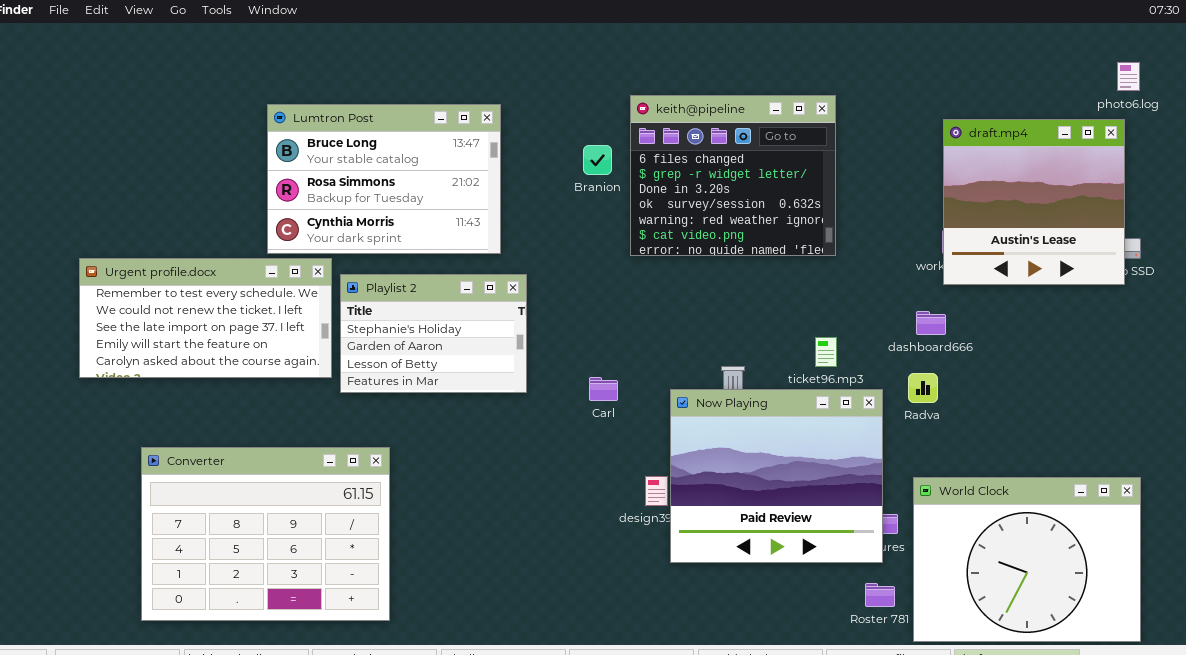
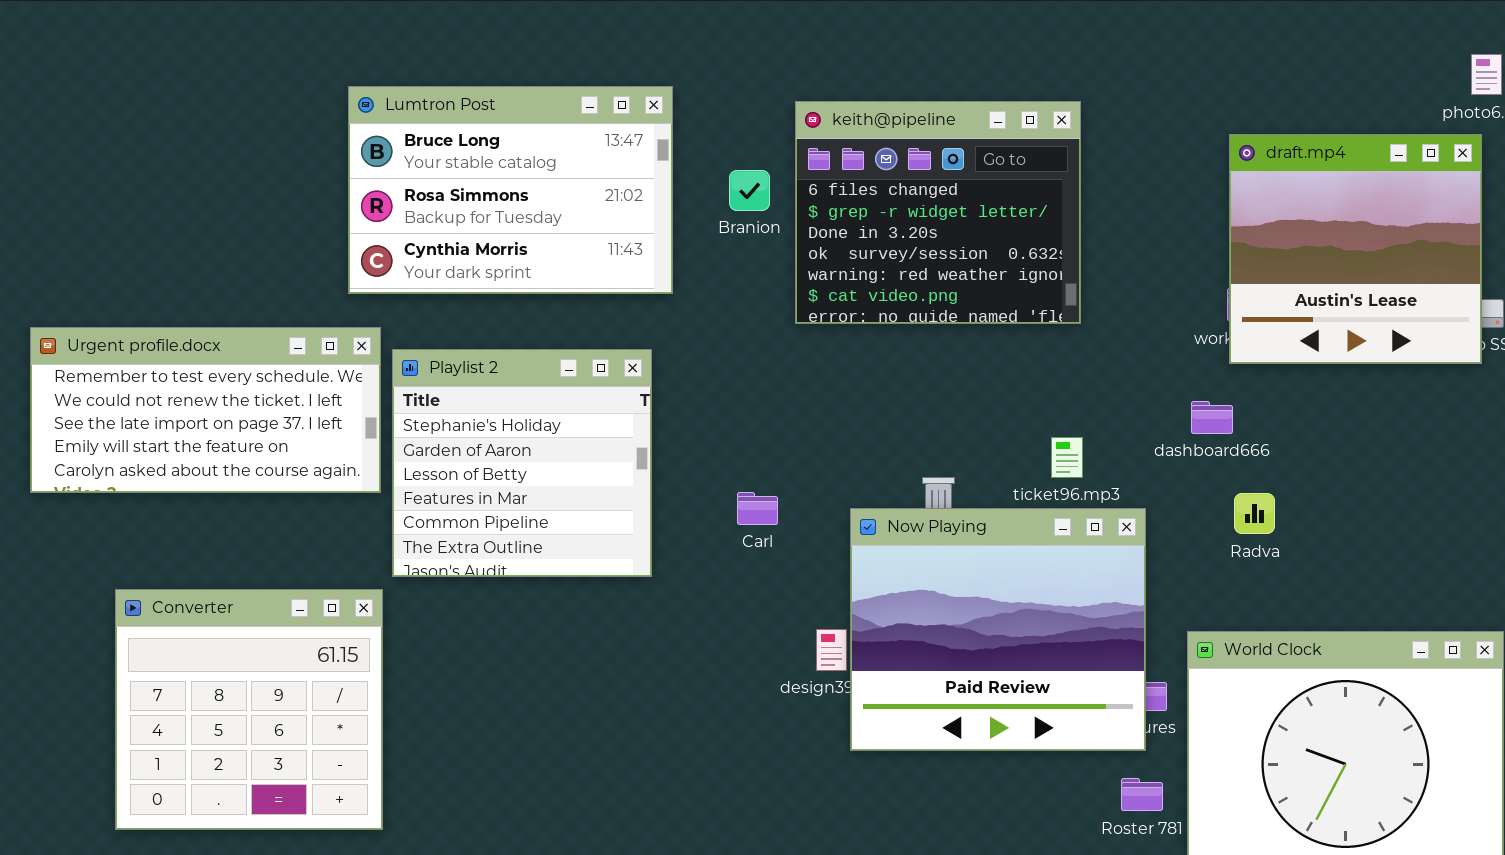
Lumtron Post: [267,104,501,254] -> [348,86,673,294], moved
Playlist 2: [340,274,527,393] -> [392,349,652,577], resized
Radva: [908,373,938,403] -> [1234,493,1275,534], moved
Converter: [141,447,390,621] -> [115,589,383,830], resized

